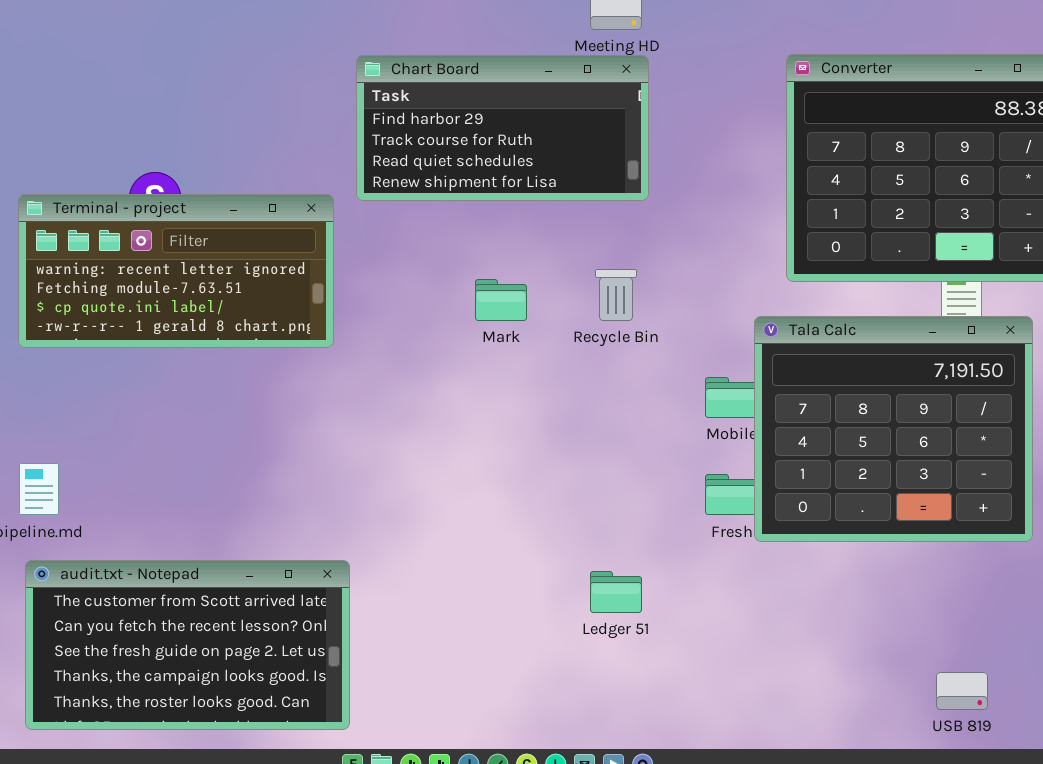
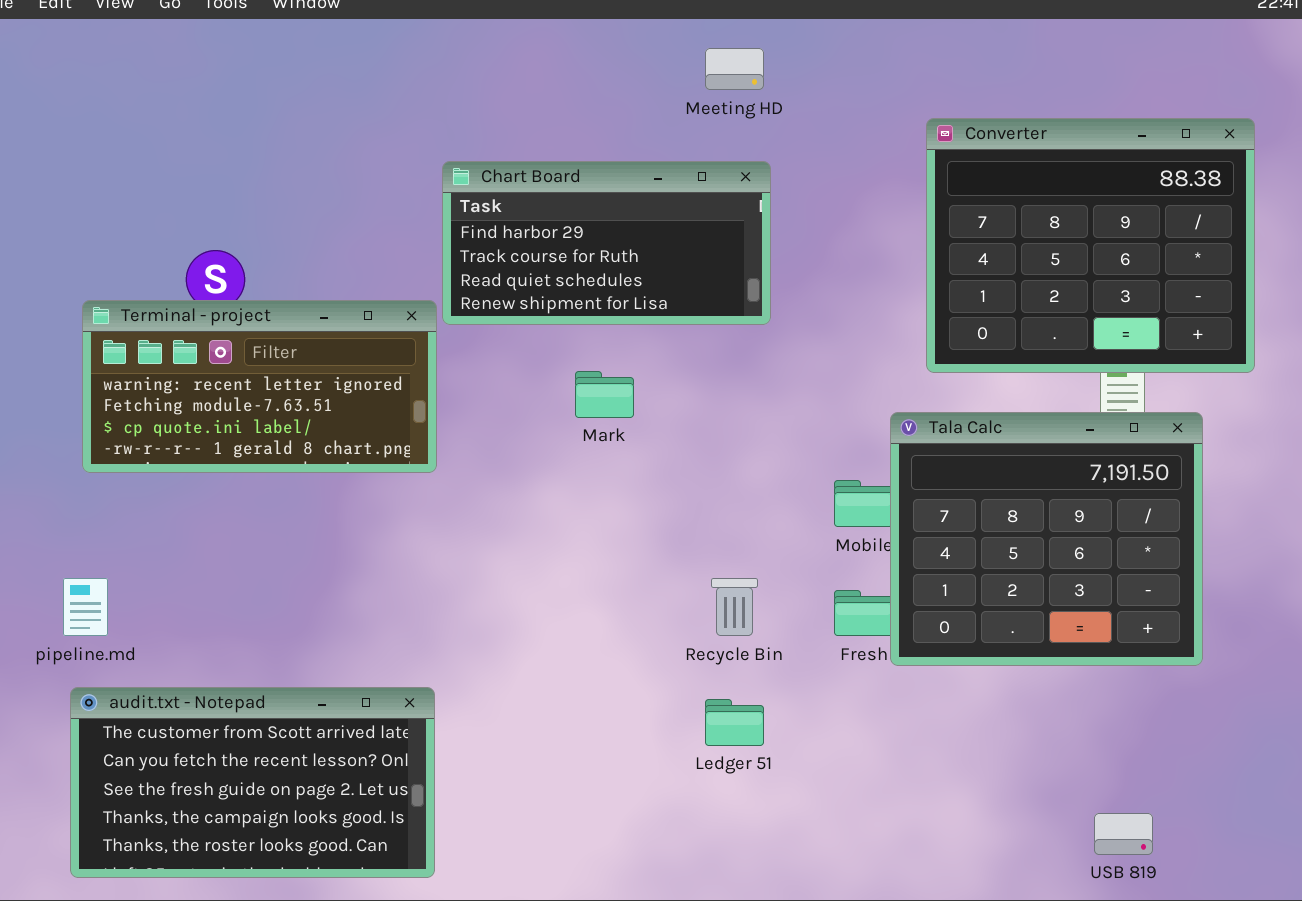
Chart Board: [356,55,649,201] -> [442,161,771,325], moved
Terminal - project: [18,194,334,348] -> [82,300,437,473], moved
Recycle Bin: [595,269,637,321] -> [711,578,758,636], moved

